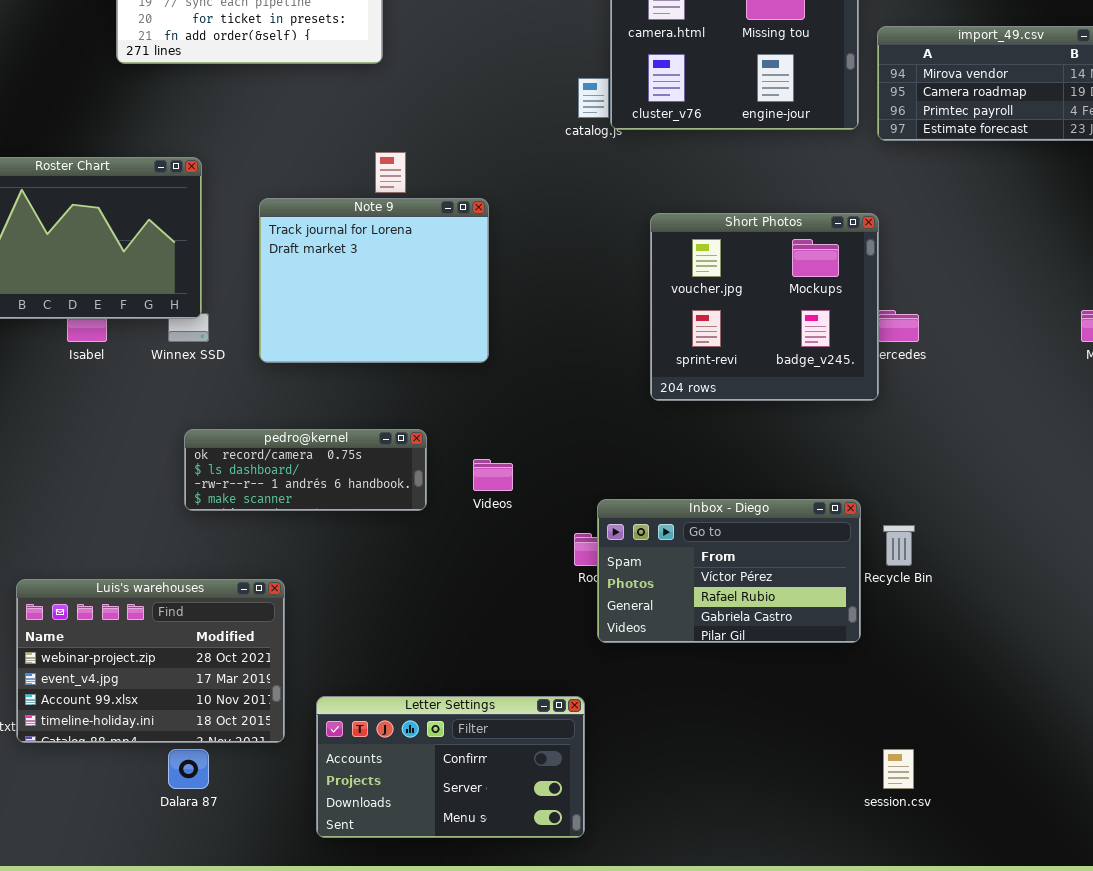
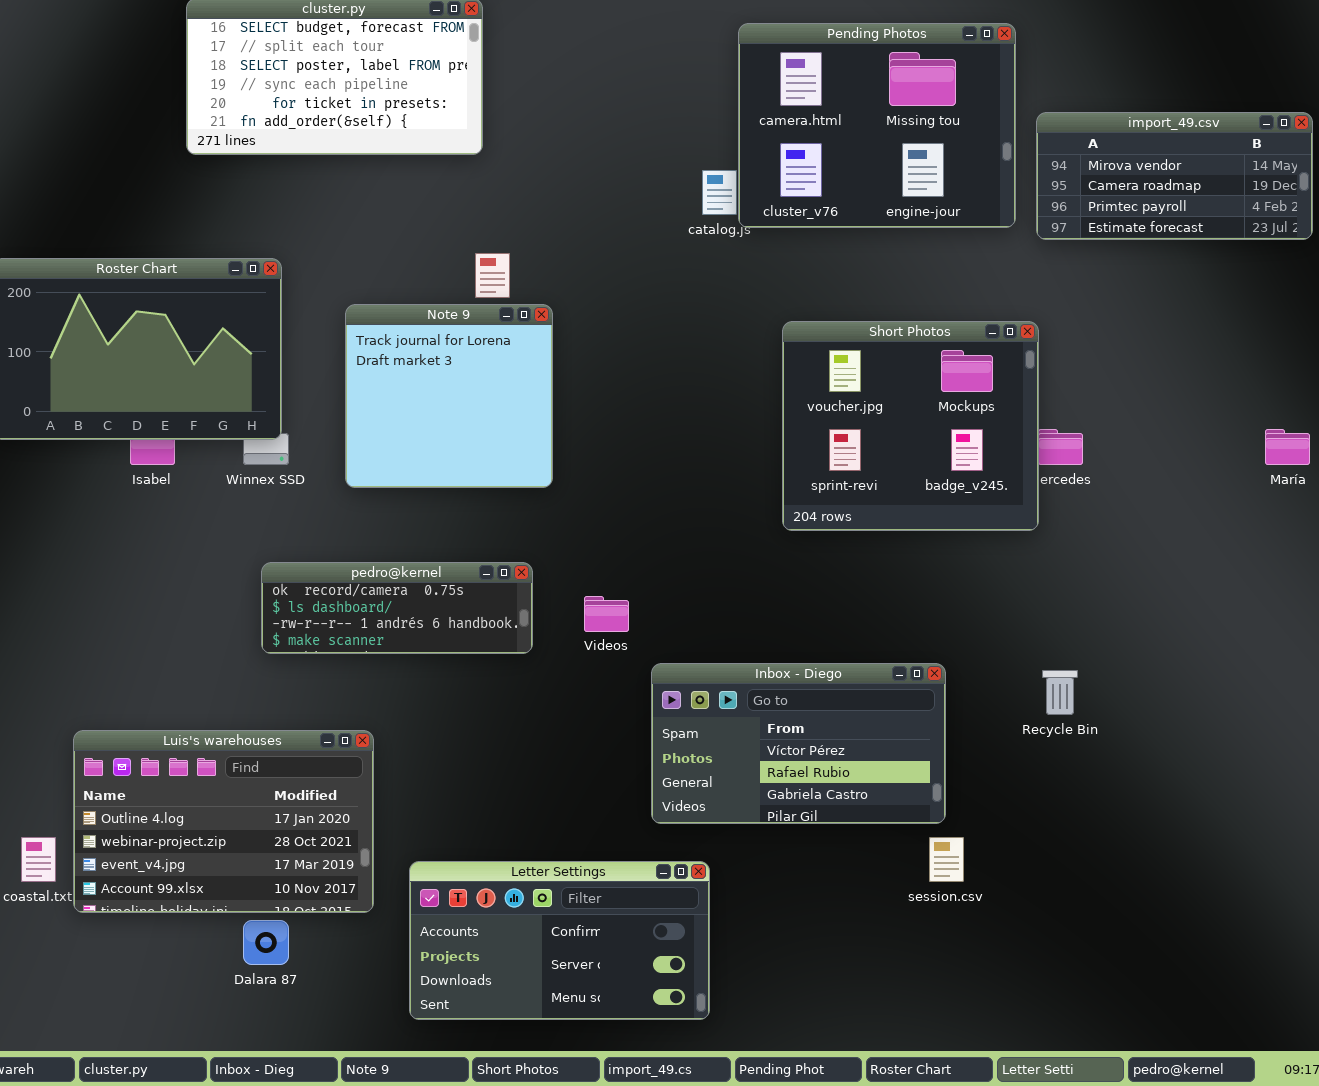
Note 9: [259,198,489,363] -> [345,304,553,488], resized
Inbox - Diego: [597,499,861,643] -> [651,663,946,824], moved
Luis's warehouses: [16,579,285,743] -> [73,730,374,913], scrolled up 1 row
session.csv: [883,749,914,789] -> [929,837,964,882], moved

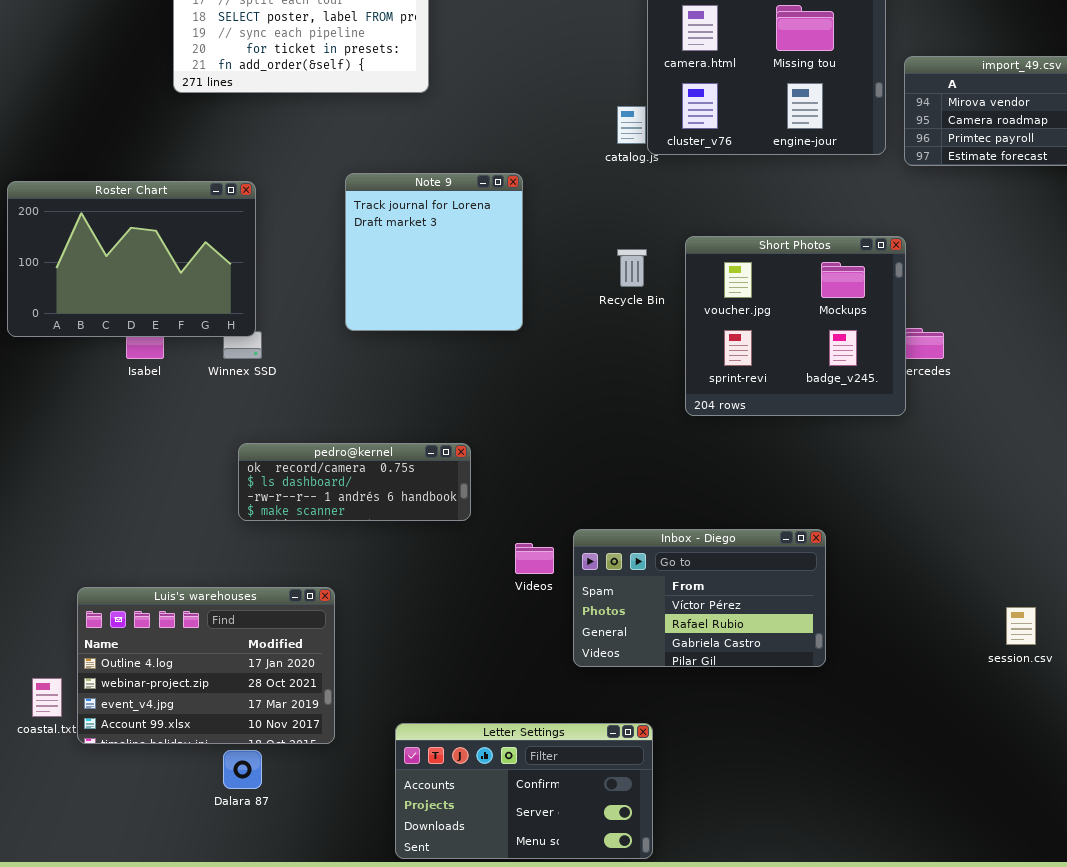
Note 9: [345,304,553,488] -> [345,173,523,331], moved
Videos: [584,596,629,632] -> [515,543,554,574], moved
Recycle Bin: [1042,670,1078,715] -> [617,249,647,287], moved
session.csv: [929,837,964,882] -> [1006,607,1036,645], moved
Letter Settings: [409,861,710,1020] -> [395,723,653,859], moved

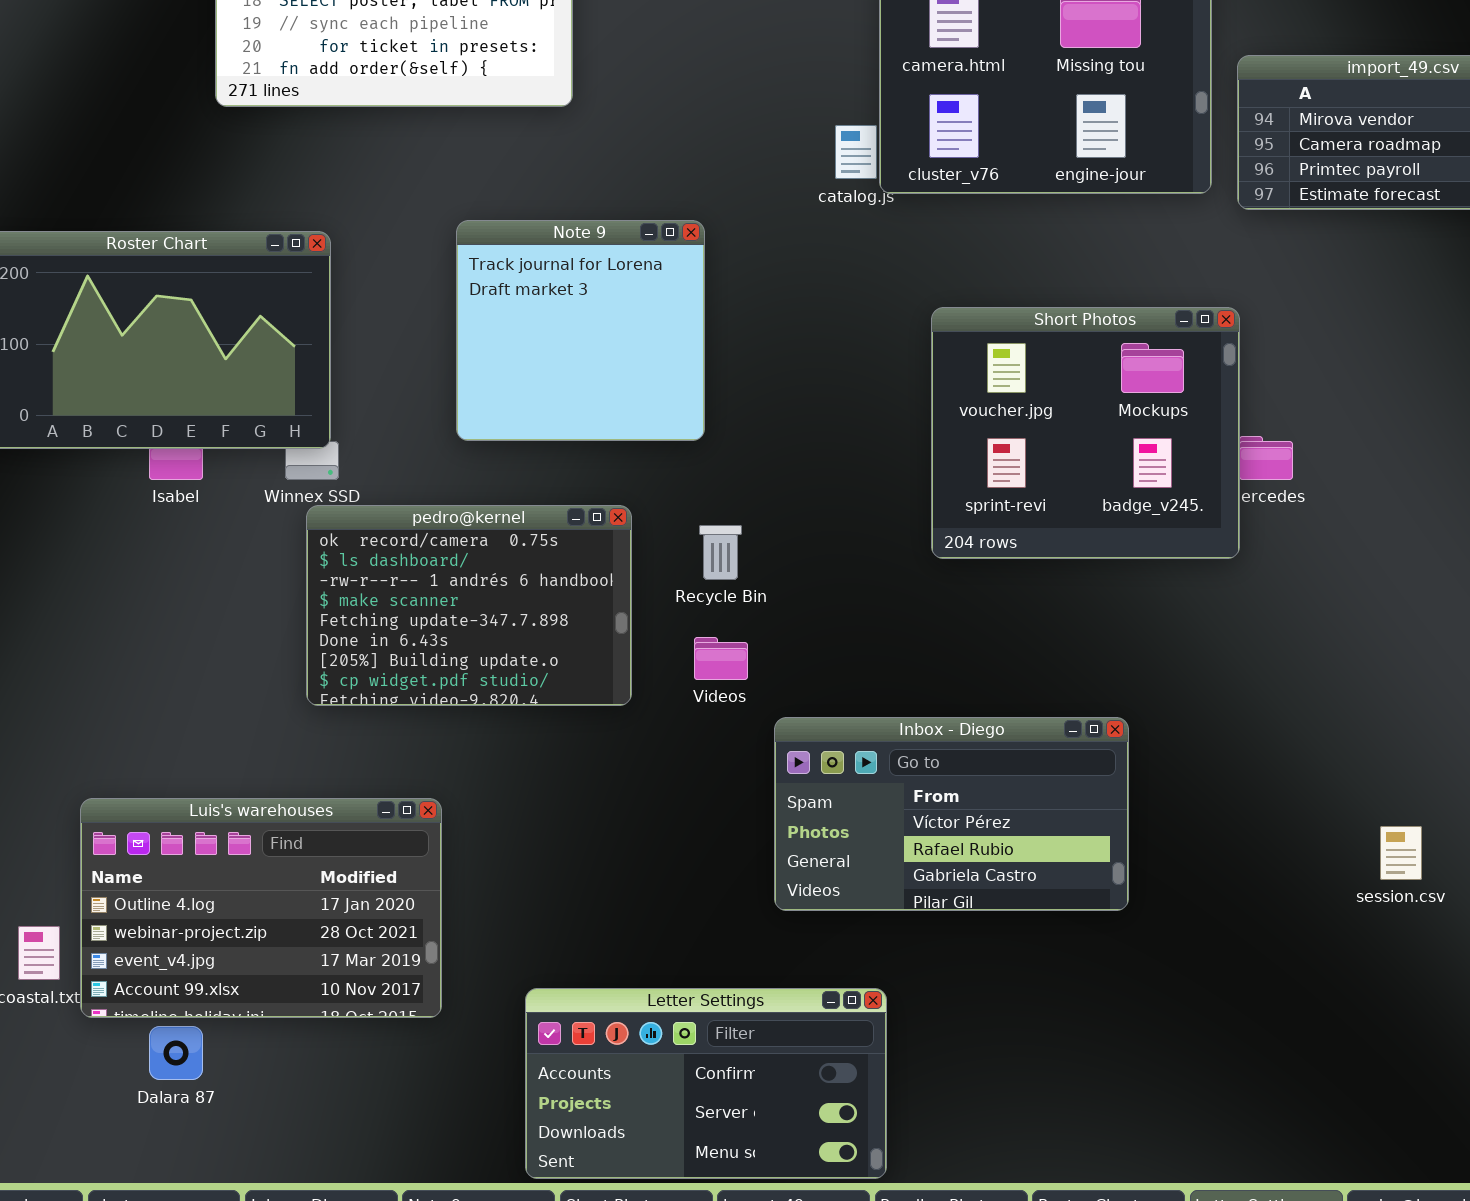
Recycle Bin: [617,249,647,287] -> [699,525,742,580], moved
pedro@kernel: [238,443,471,521] -> [306,505,632,706], resized
Videos: [515,543,554,574] -> [694,637,748,680], moved
Dalara 87: [223,750,262,789] -> [149,1026,203,1080], moved

